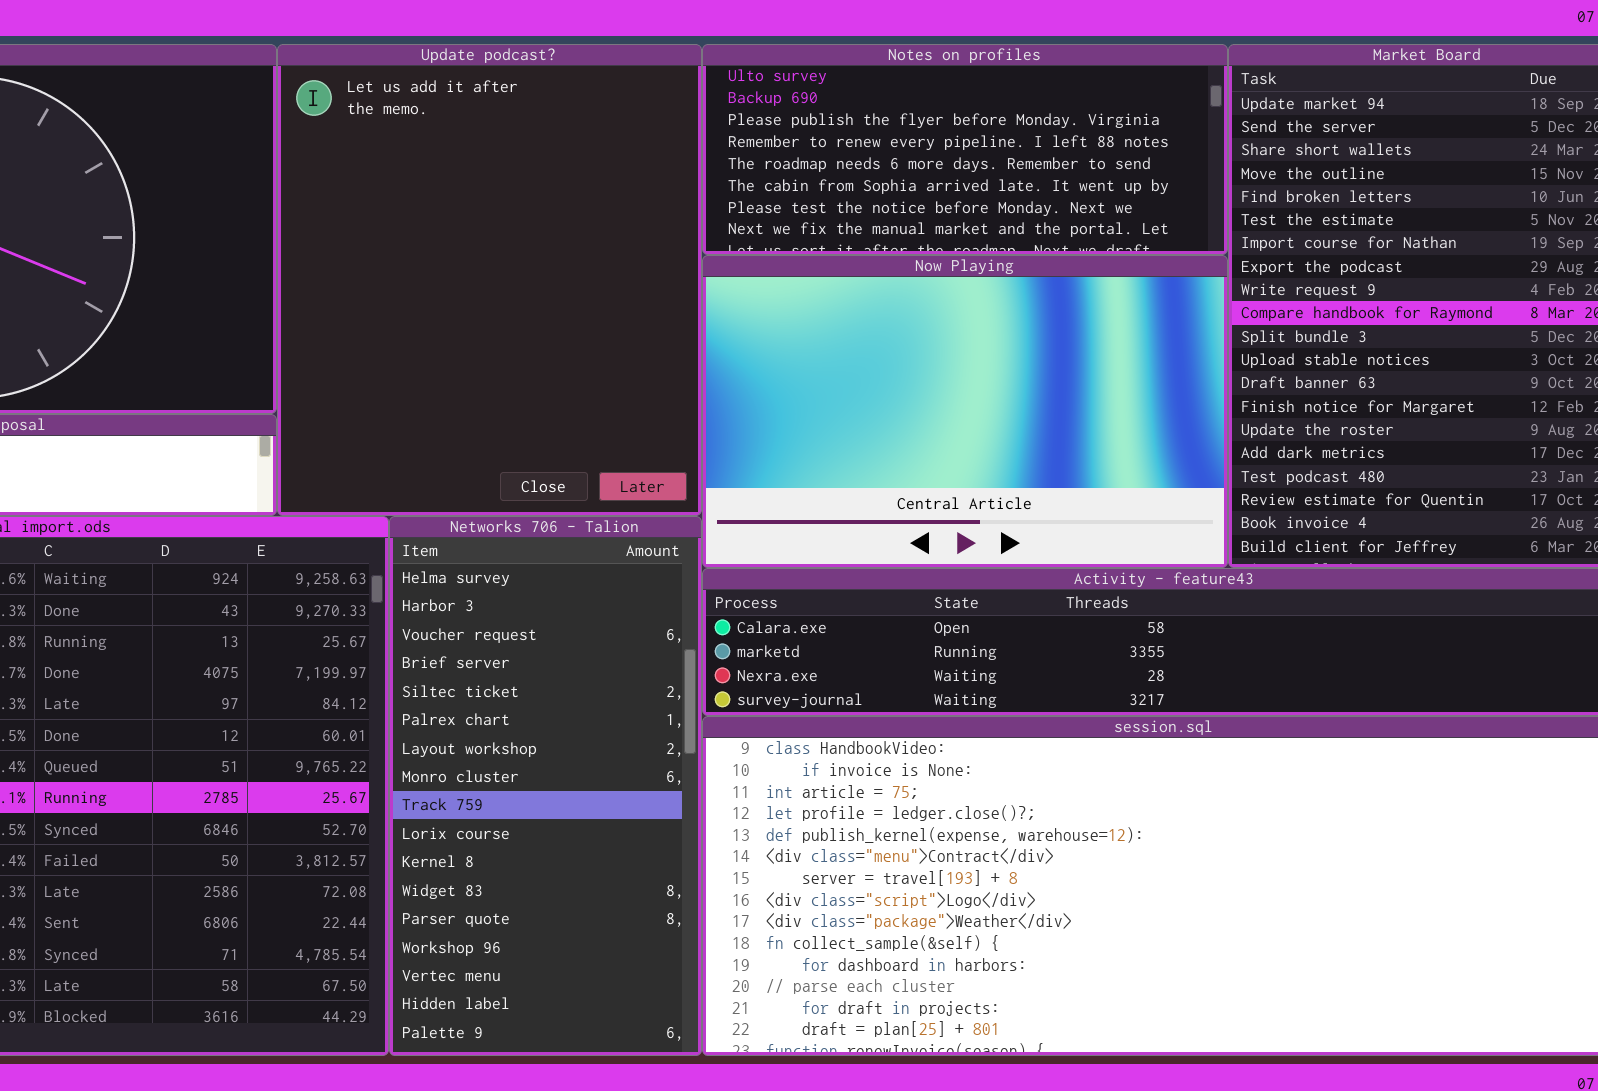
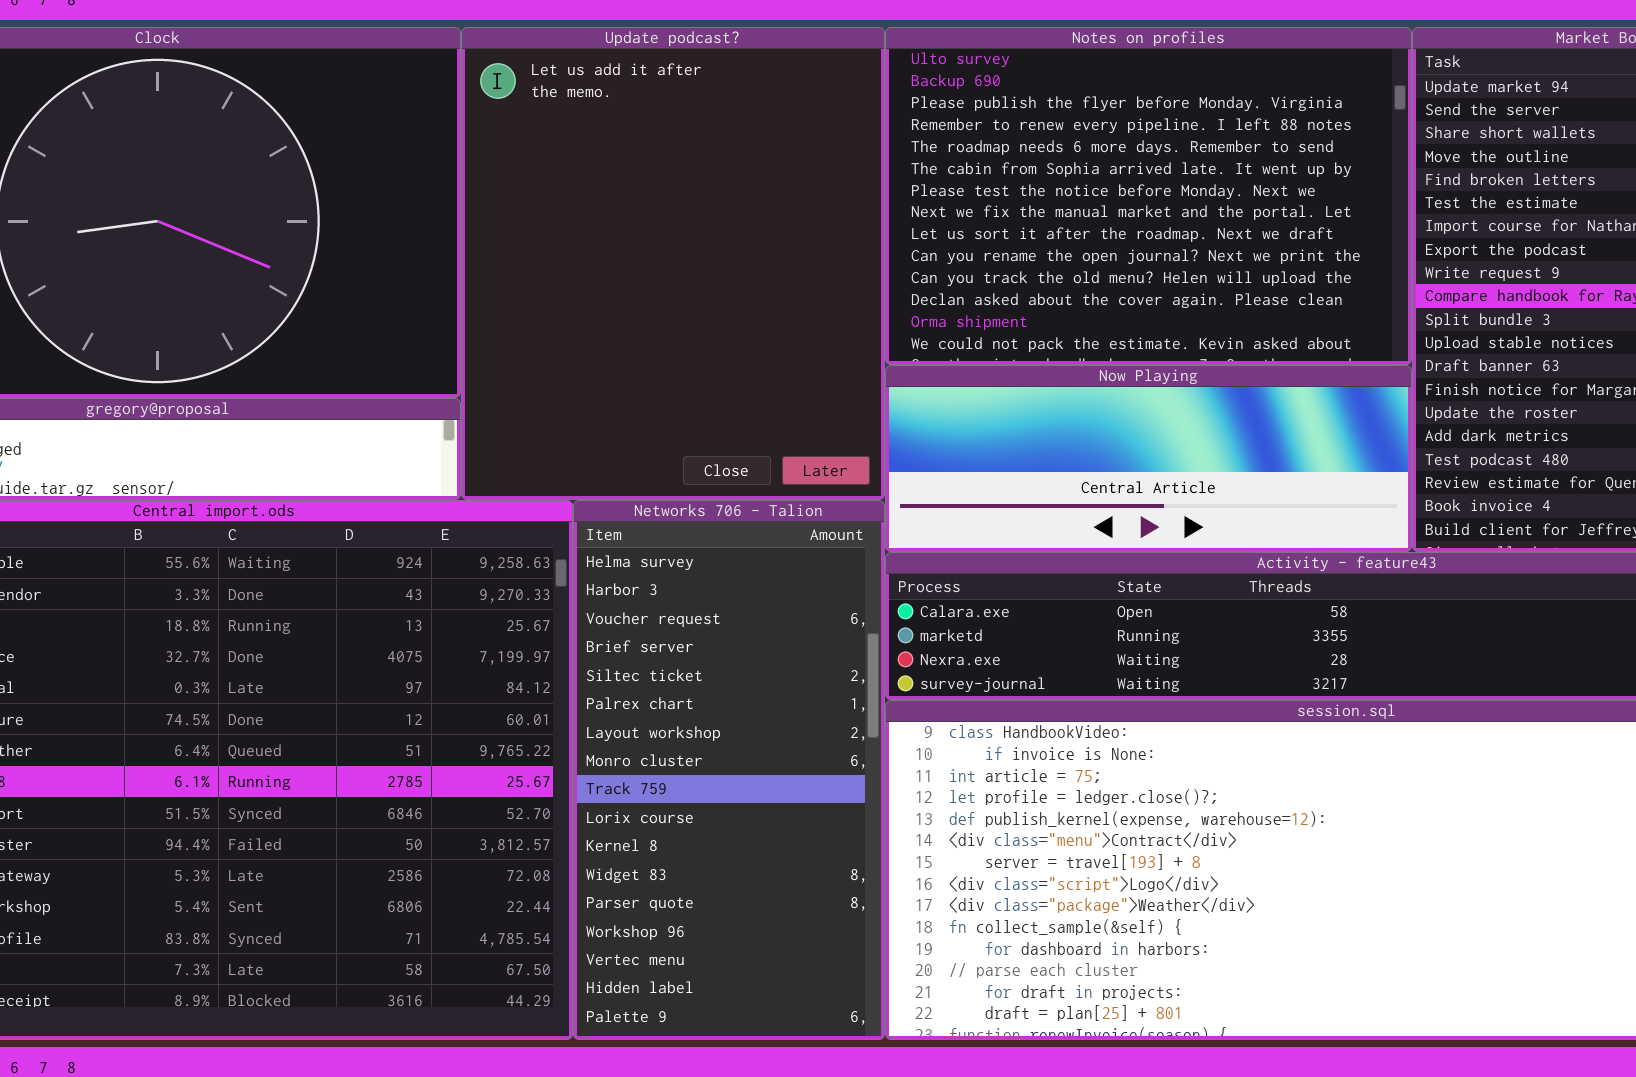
Notes on profiles: [702,44,1228,255] -> [885,27,1412,365], resized
Now Playing: [702,255,1228,568] -> [885,365,1412,552], resized

